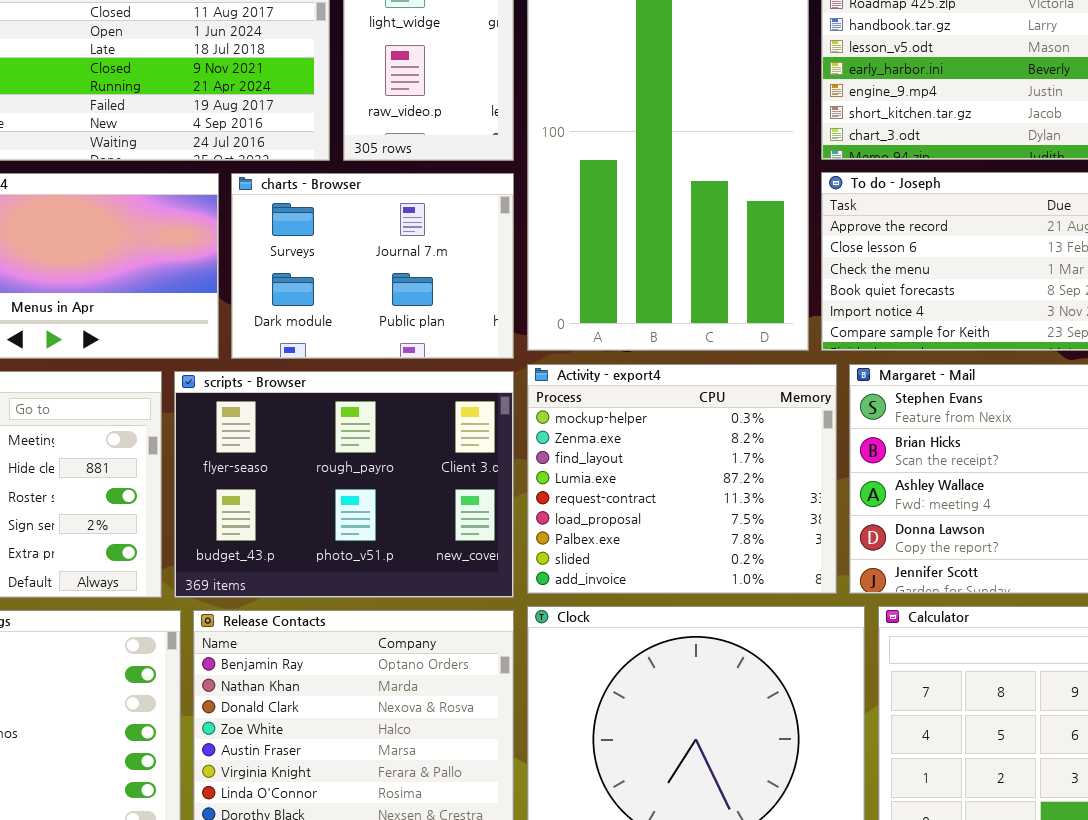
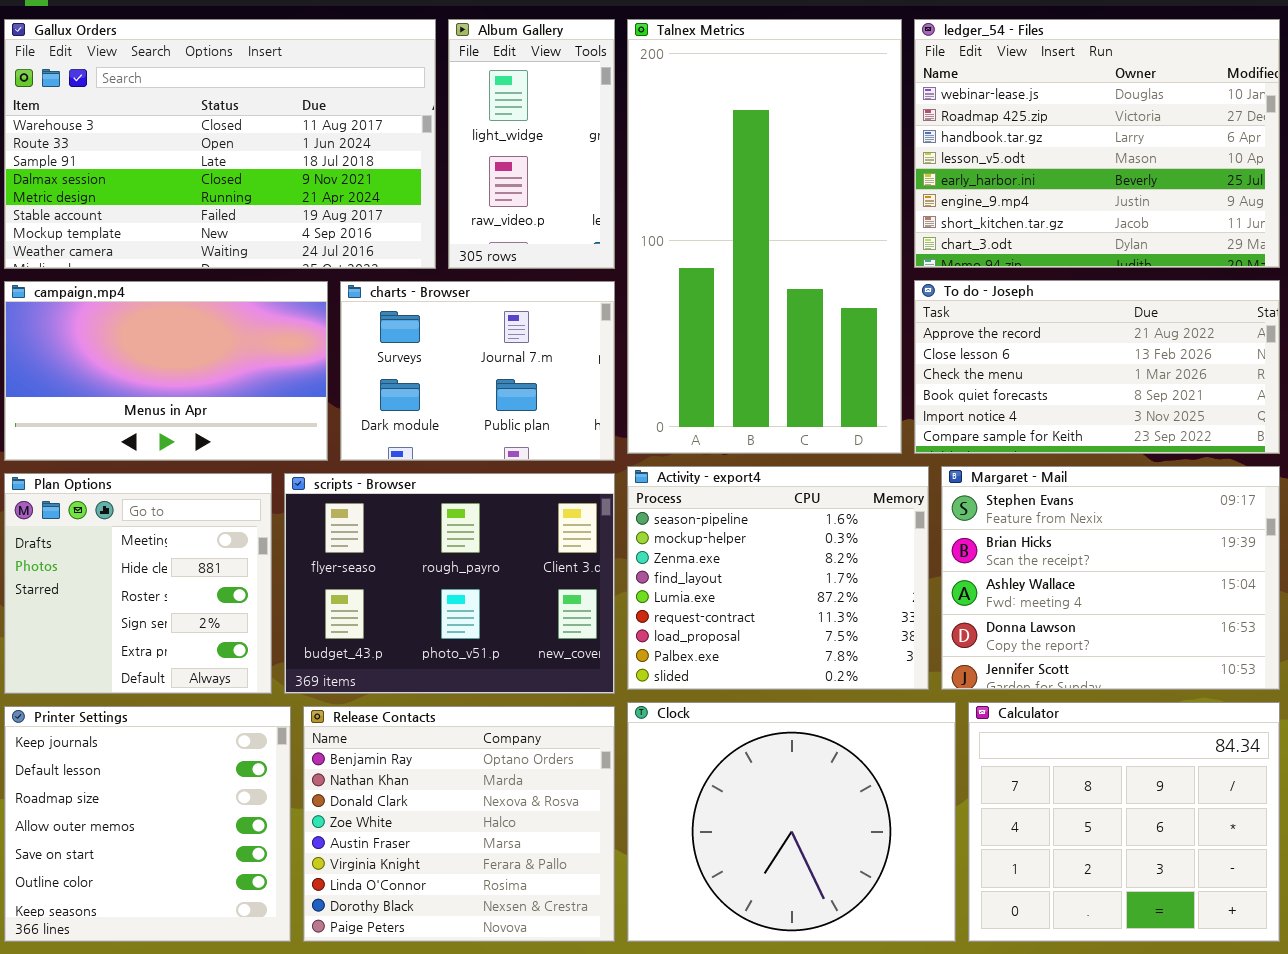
Activity - export4: [527,364,837,594] -> [627,466,929,690], scrolled up 1 row

